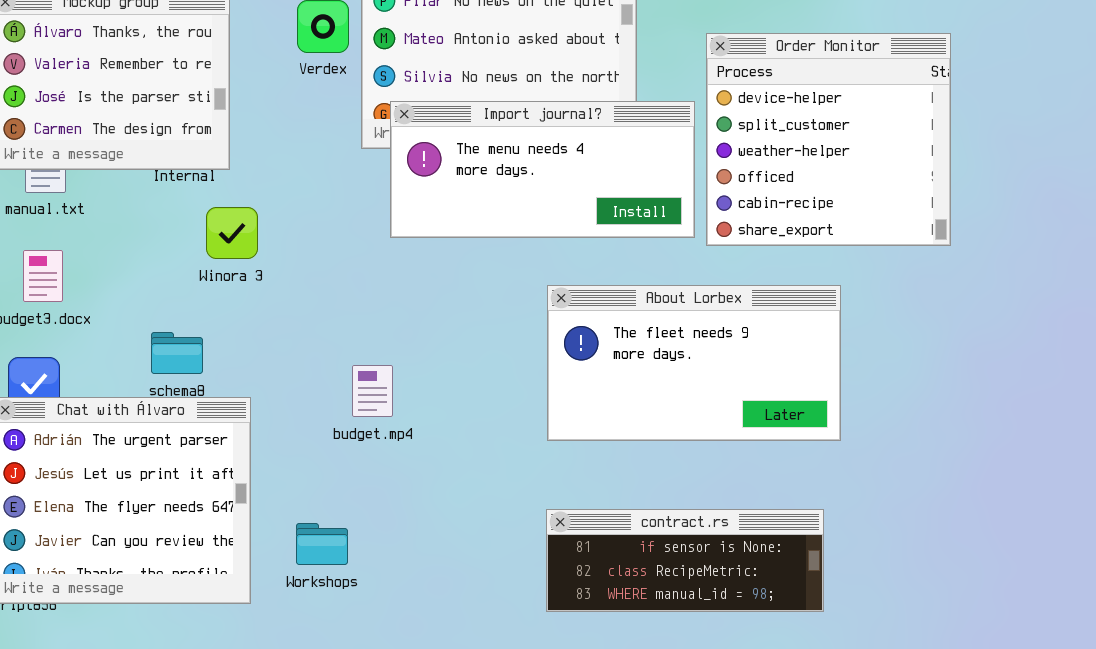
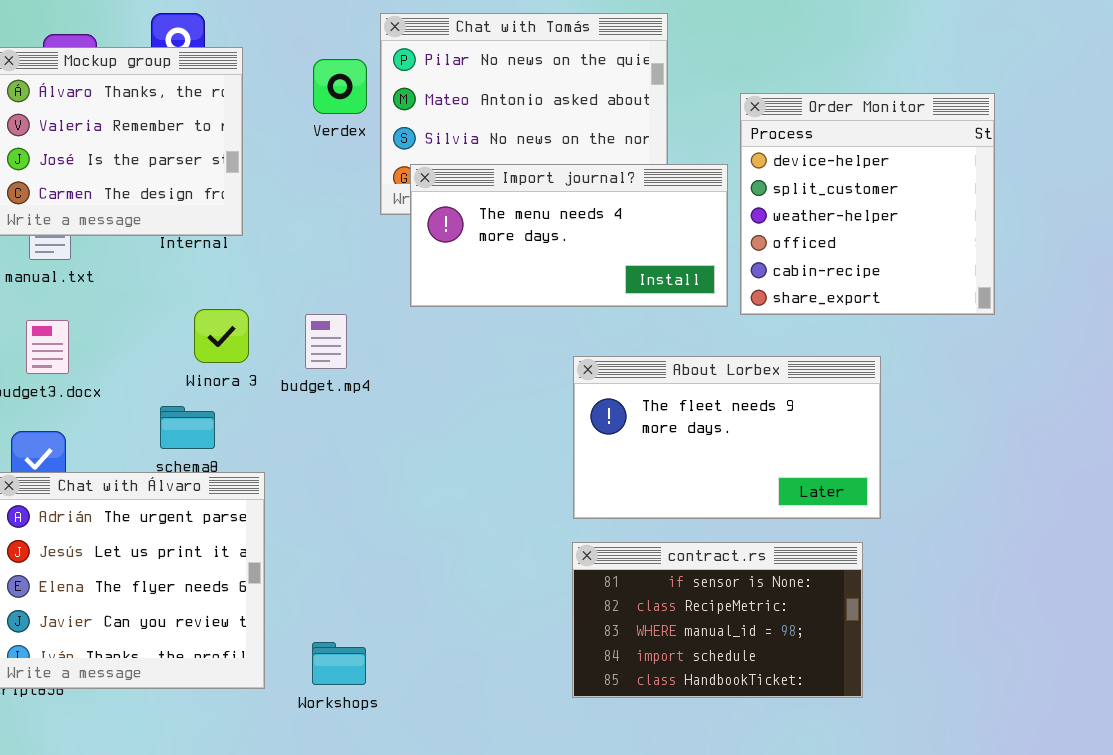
Winora 3: [206,207,258,259] -> [194,309,249,363], moved
budget.mp4: [352,365,393,417] -> [305,314,347,369], moved
contract.rs: [546,509,824,612] -> [572,542,863,698], resized
Workshops: [296,523,348,565] -> [312,642,366,685], moved

